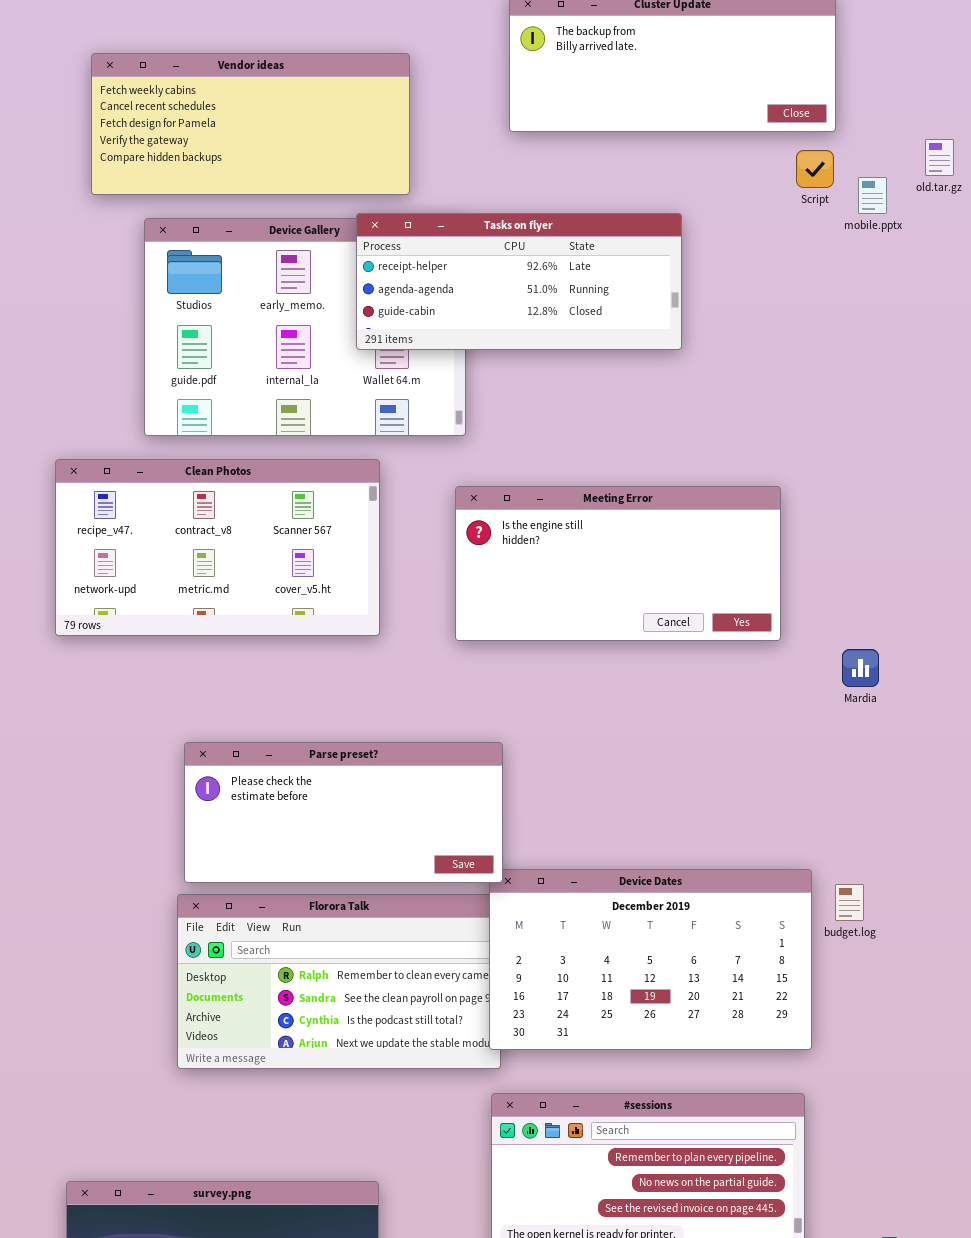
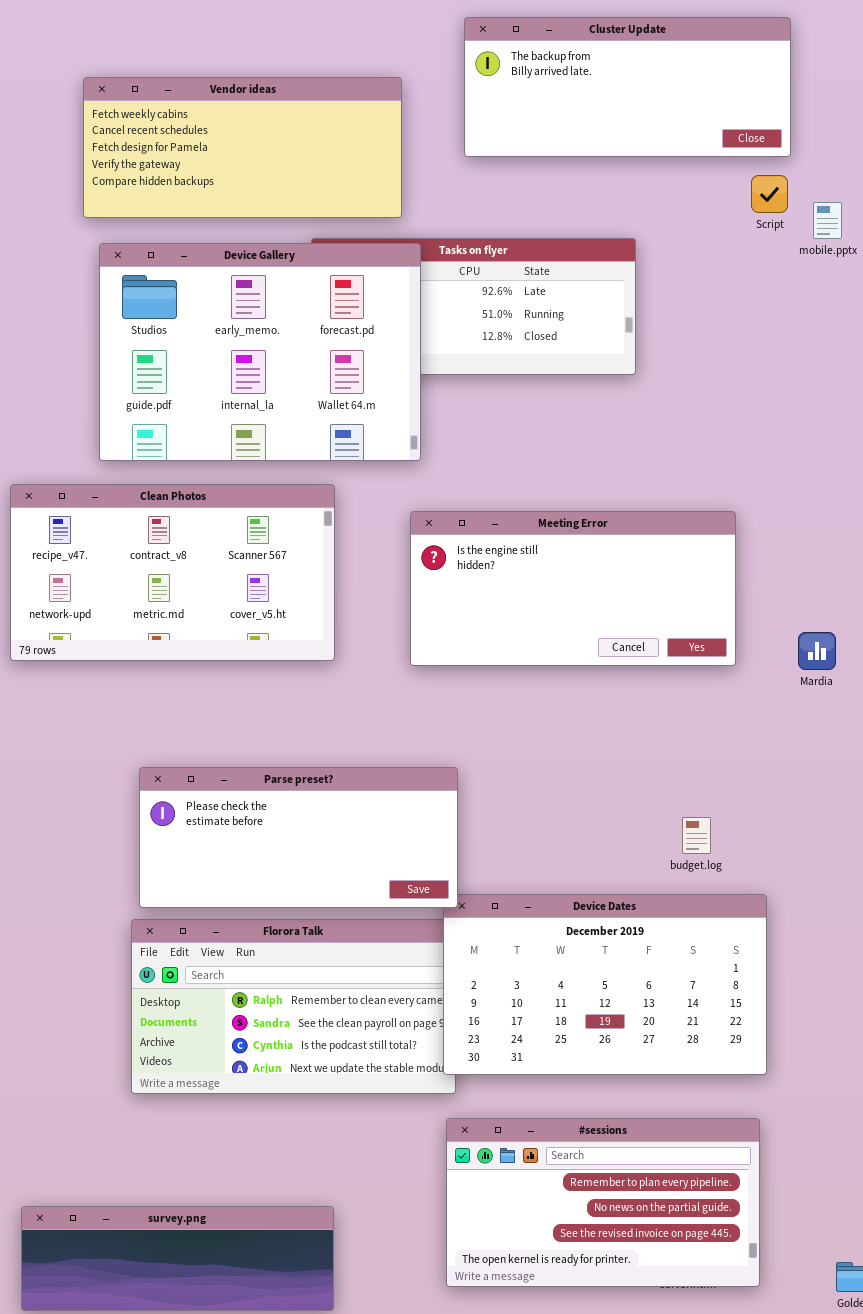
Vendor ideas: [91,53,410,195] -> [83,77,402,218], moved
Device Gallery: [144,218,466,436] -> [99,243,421,461], raised
Mardia: [842,649,879,687] -> [798,632,836,670], moved
budget.log: [835,884,864,921] -> [682,817,711,854], moved

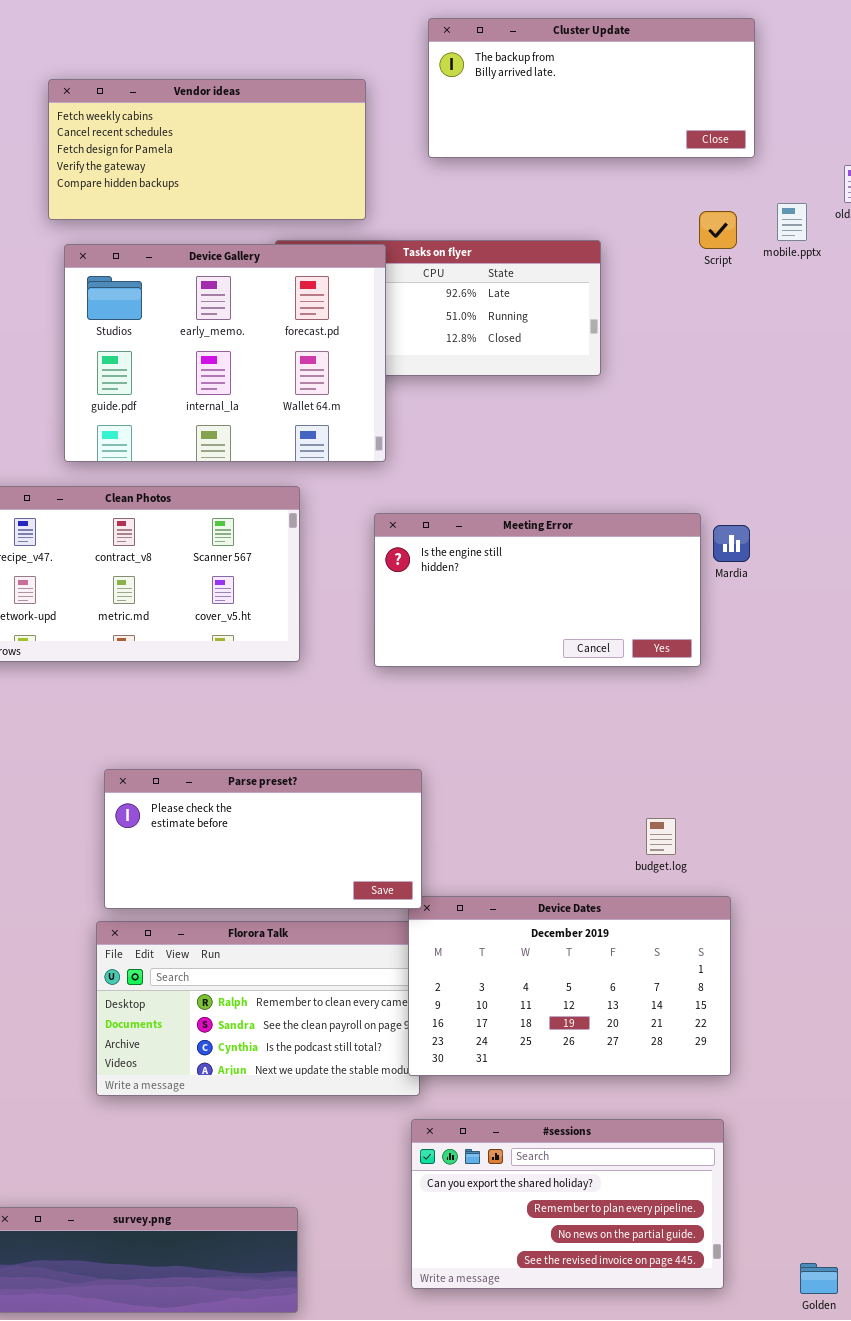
Script: [751,175,788,213] -> [699,211,737,249], moved
Mardia: [798,632,836,670] -> [713,525,750,562], moved
#sessions: [446,1118,760,1287] -> [411,1119,724,1289], scrolled up 1 row

